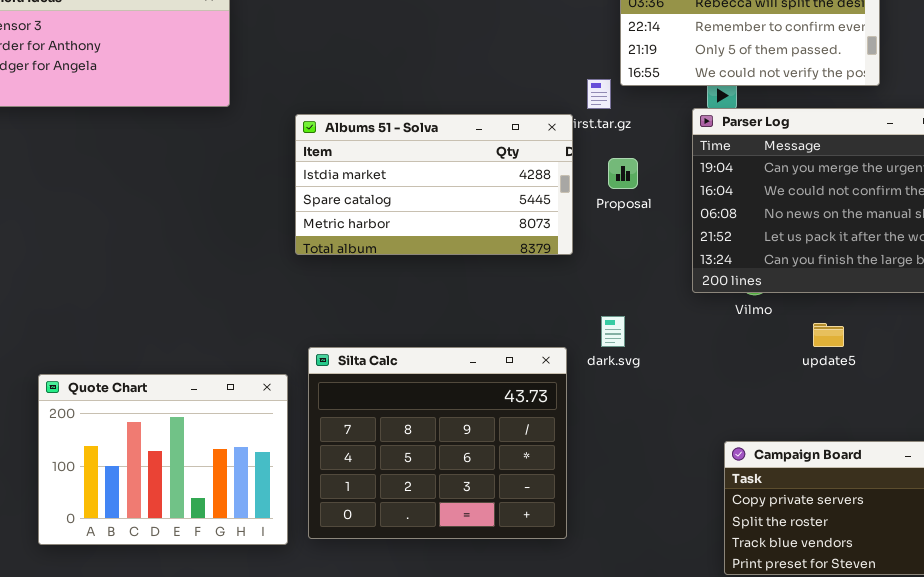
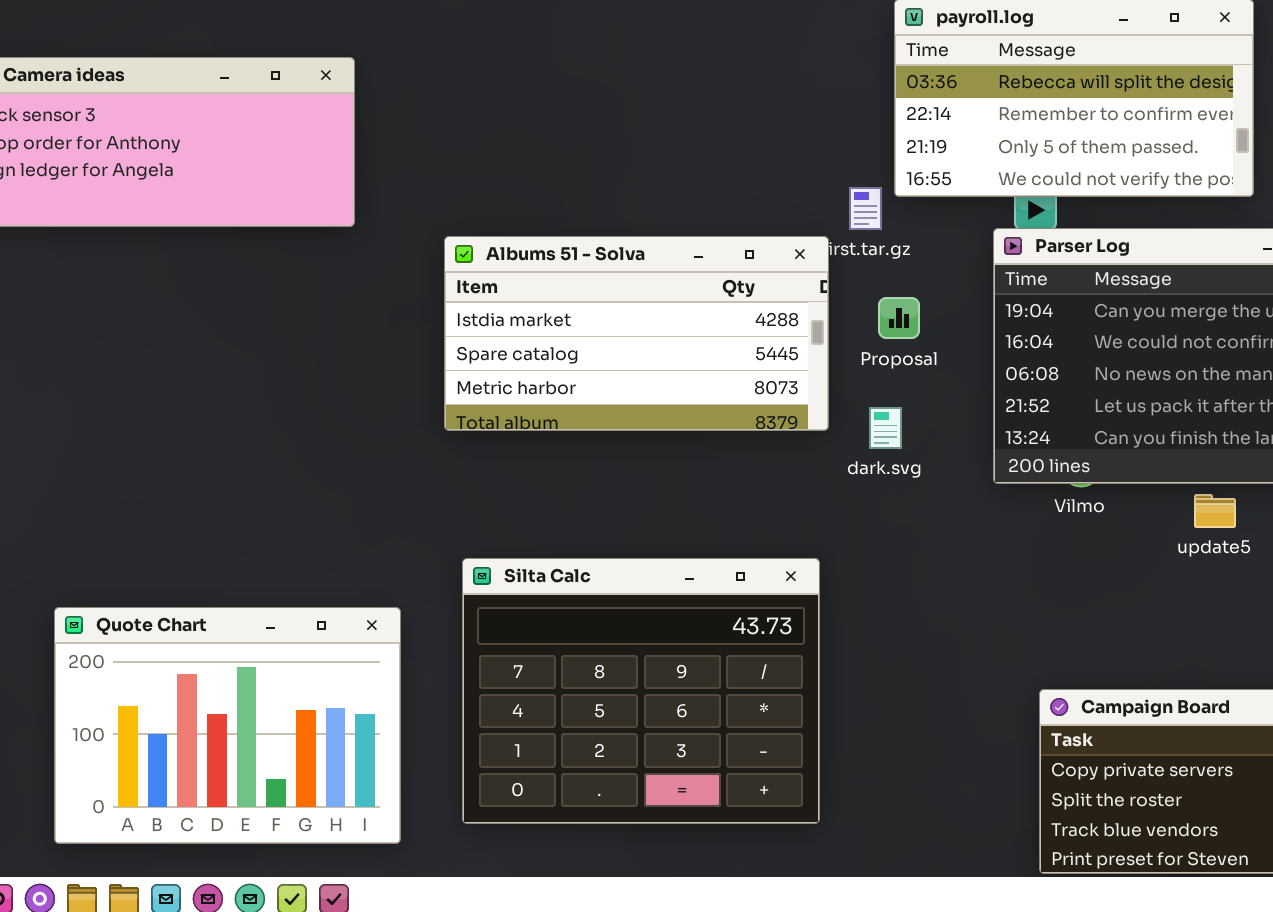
dark.svg: [601,316,625,347] -> [869,407,902,449], moved
update5: [813,323,844,347] -> [1194,494,1236,528], moved
Quote Chart: [38,374,288,545] -> [54,607,401,844], moved

